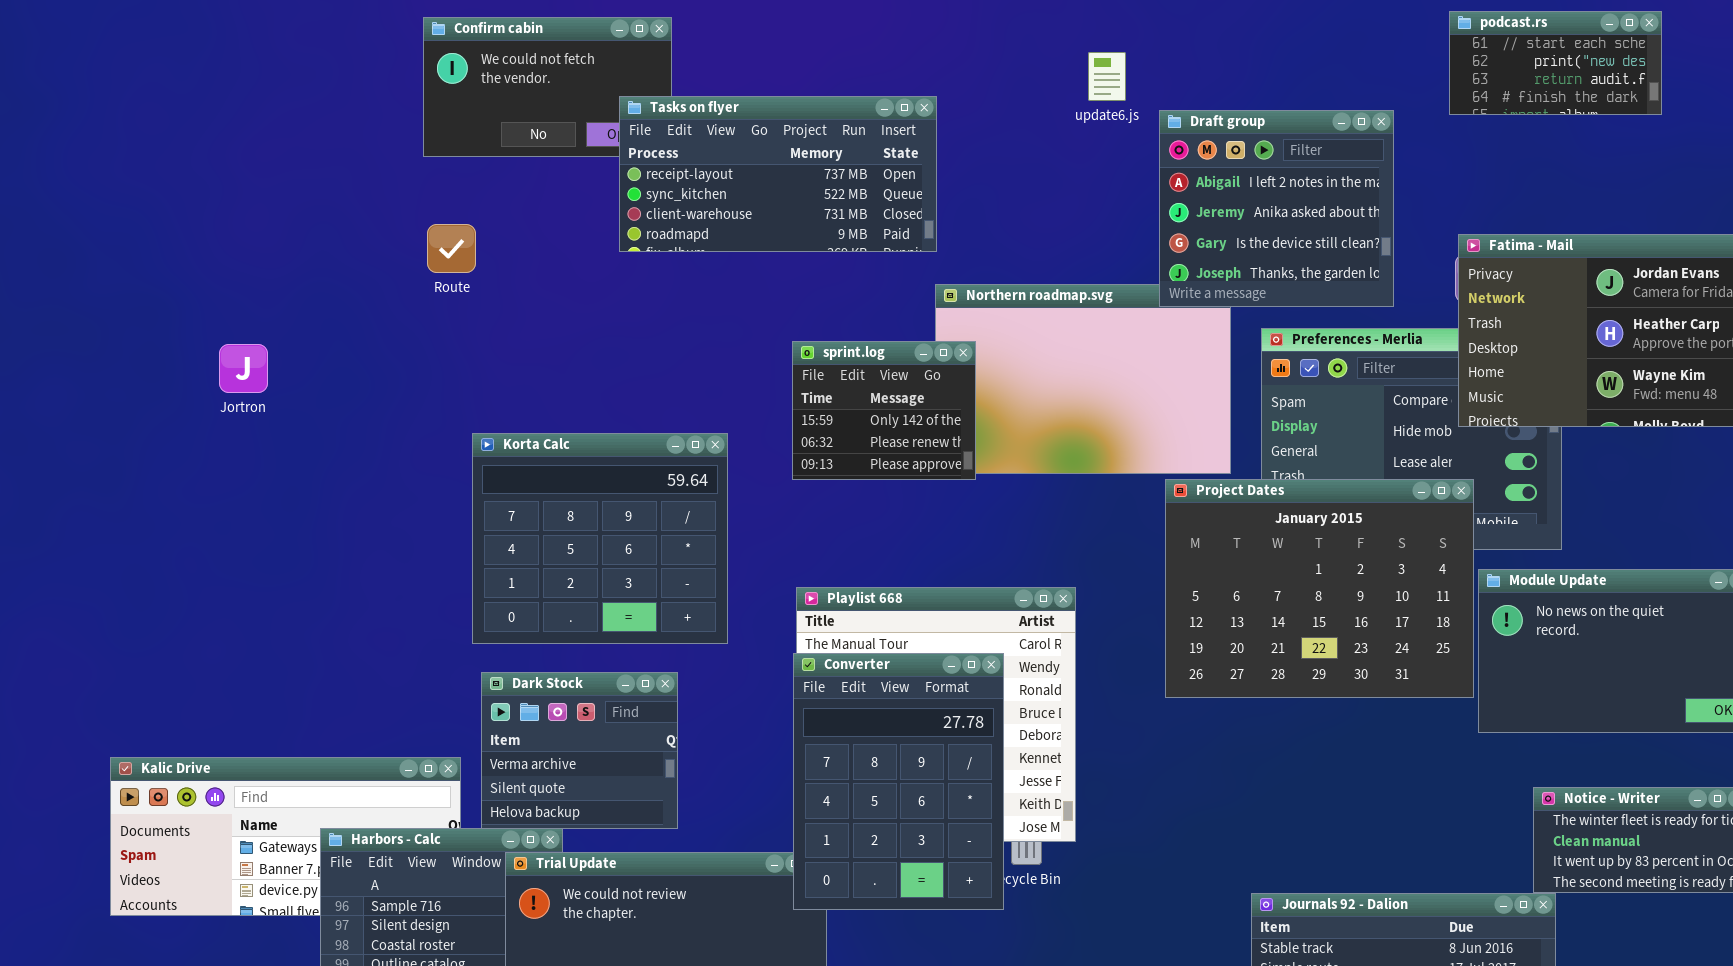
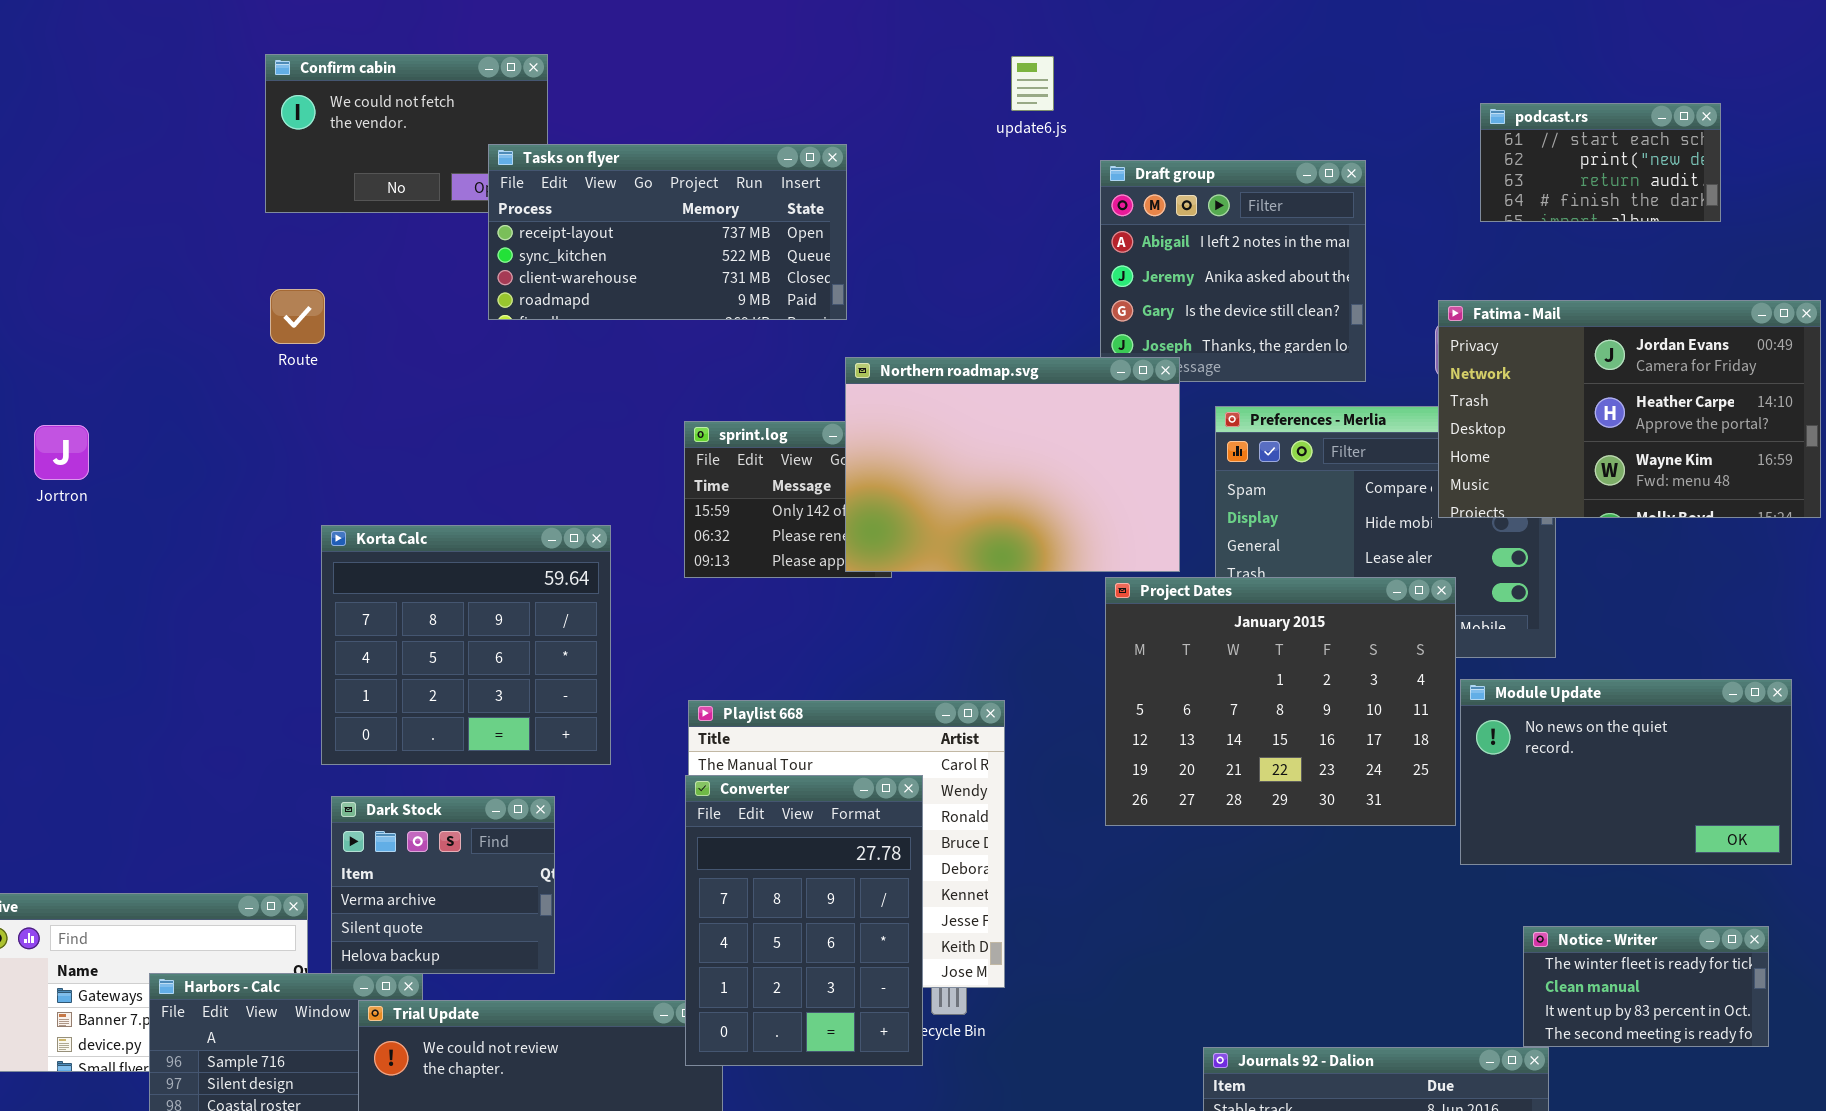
podcast.rs: [1449,11,1662,115] -> [1480,103,1721,222], moved
update6.js: [1088,52,1126,101] -> [1011,56,1054,111], moved
Northern roadmap.svg: [935,284,1231,474] -> [845,357,1180,572], raised

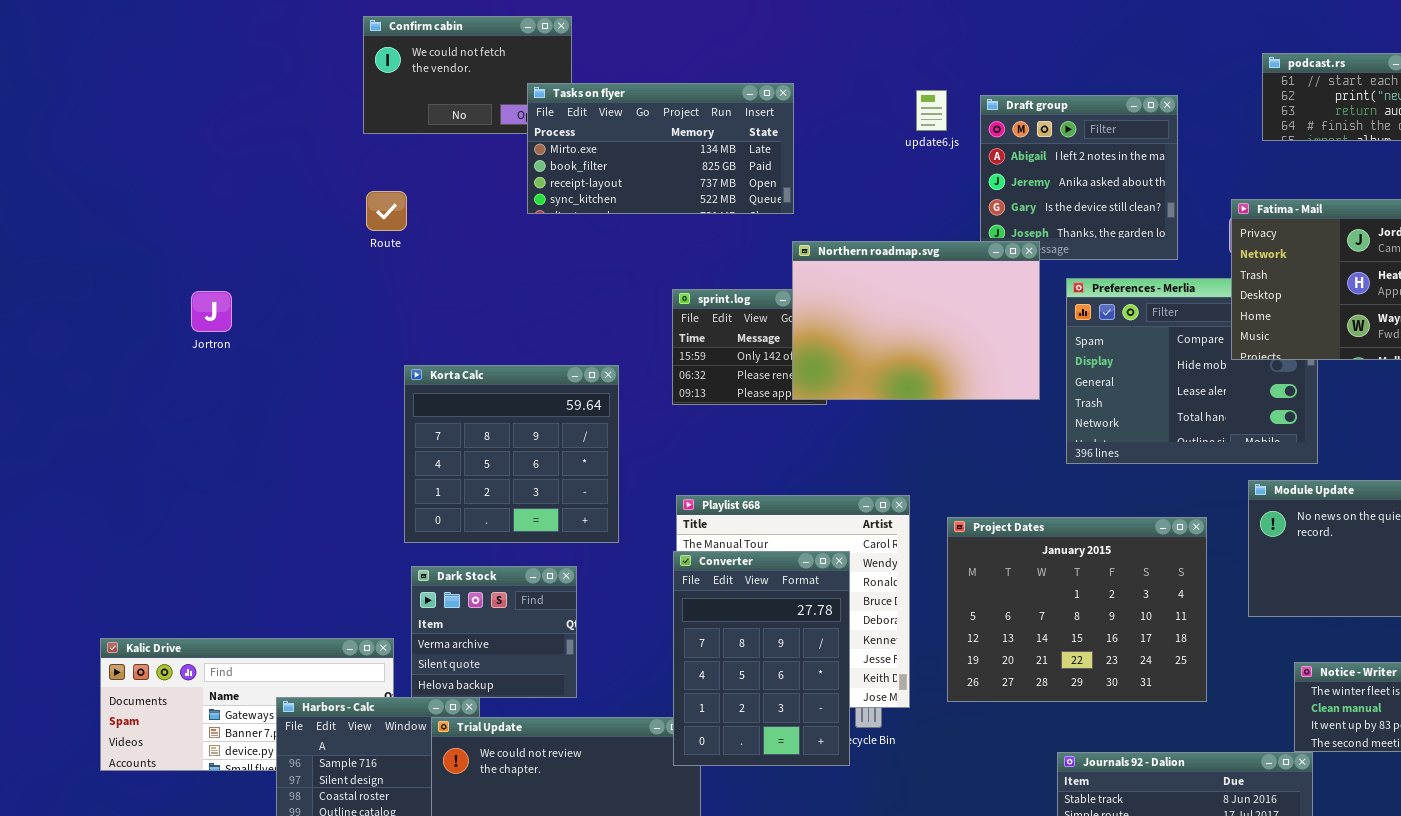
update6.js: [1011,56,1054,111] -> [916,90,947,131], moved
Tasks on flyer: [488,144,847,320] -> [527,83,794,214], scrolled up 2 rows
Project Dates: [1105,577,1456,826] -> [947,517,1207,702], moved

